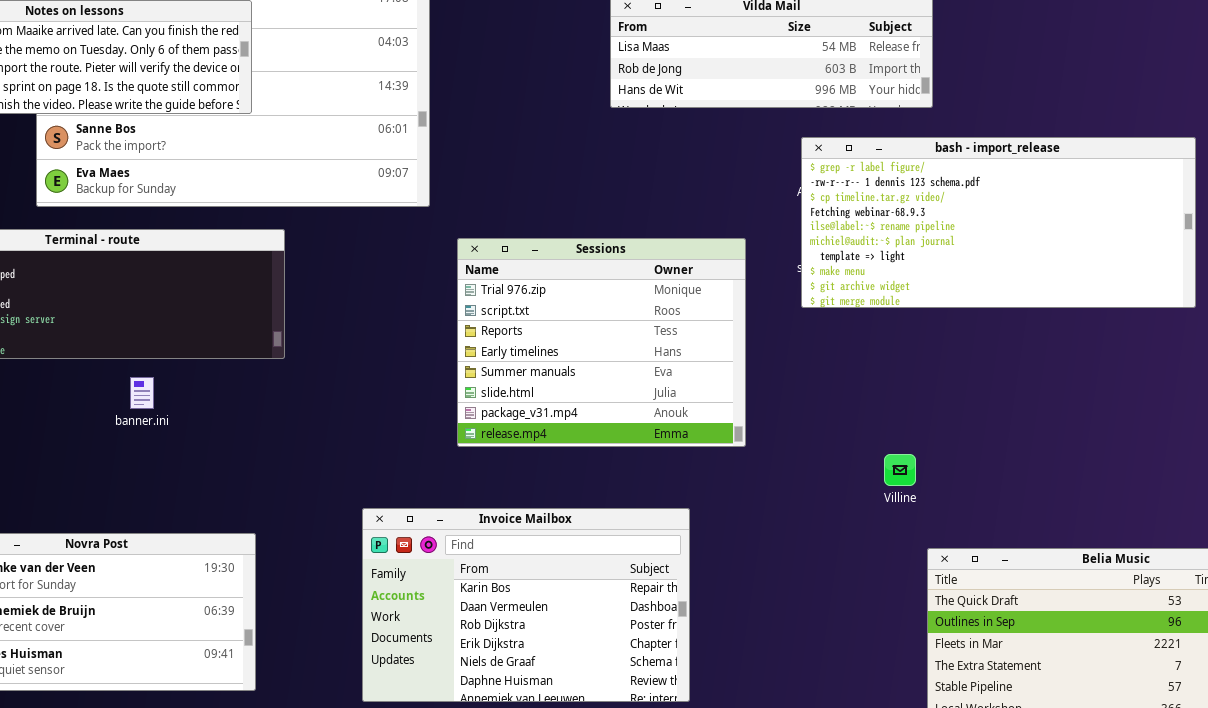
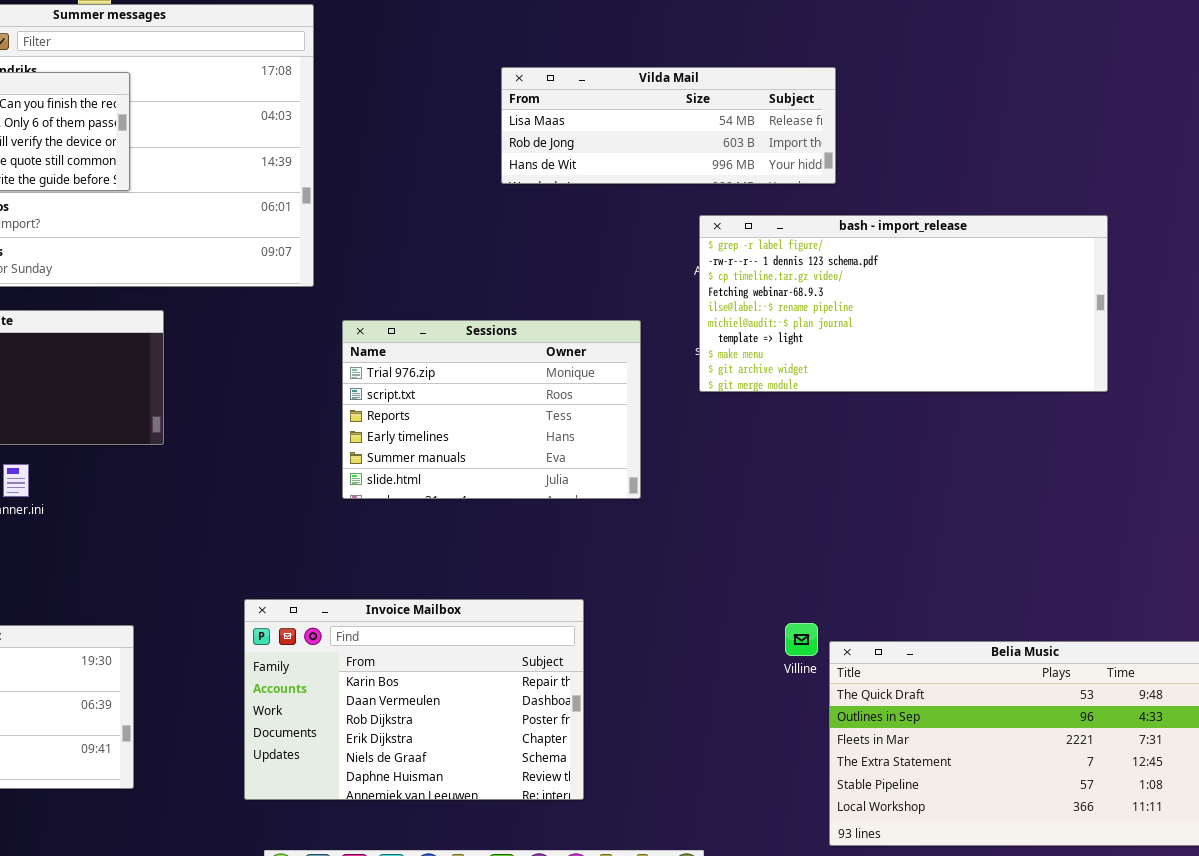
Sessions: [457,238,746,447] -> [342,320,641,499], resized
Villine: [884,454,916,486] -> [785,623,818,656], moved

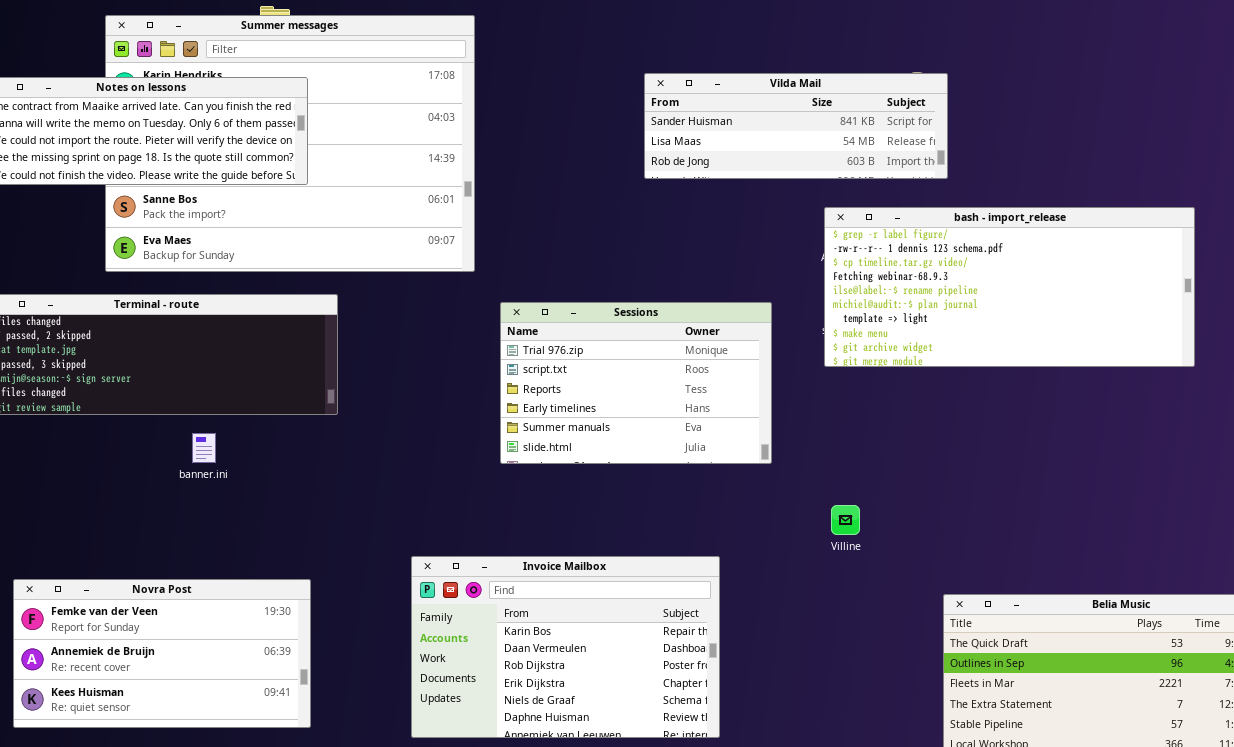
Vilda Mail: [501,67,836,184] -> [644,73,948,179], scrolled up 1 row
Villine: [785,623,818,656] -> [831,505,860,535], moved

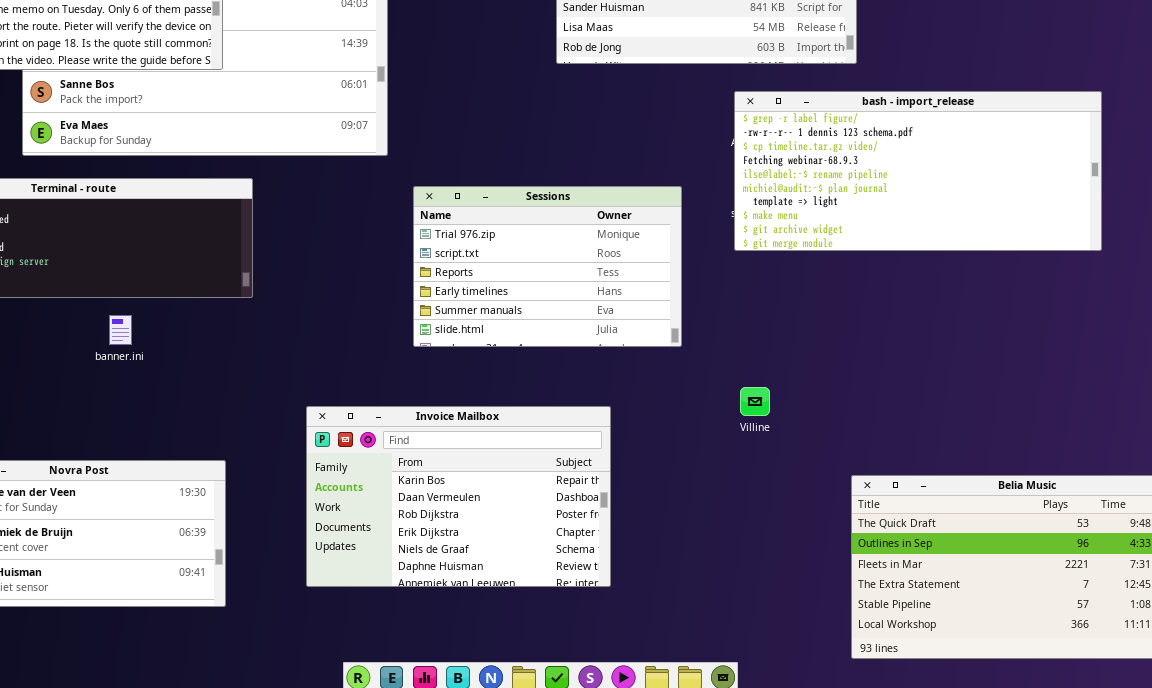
Invoice Mailbox: [411,556,720,738] -> [306,406,611,587], moved

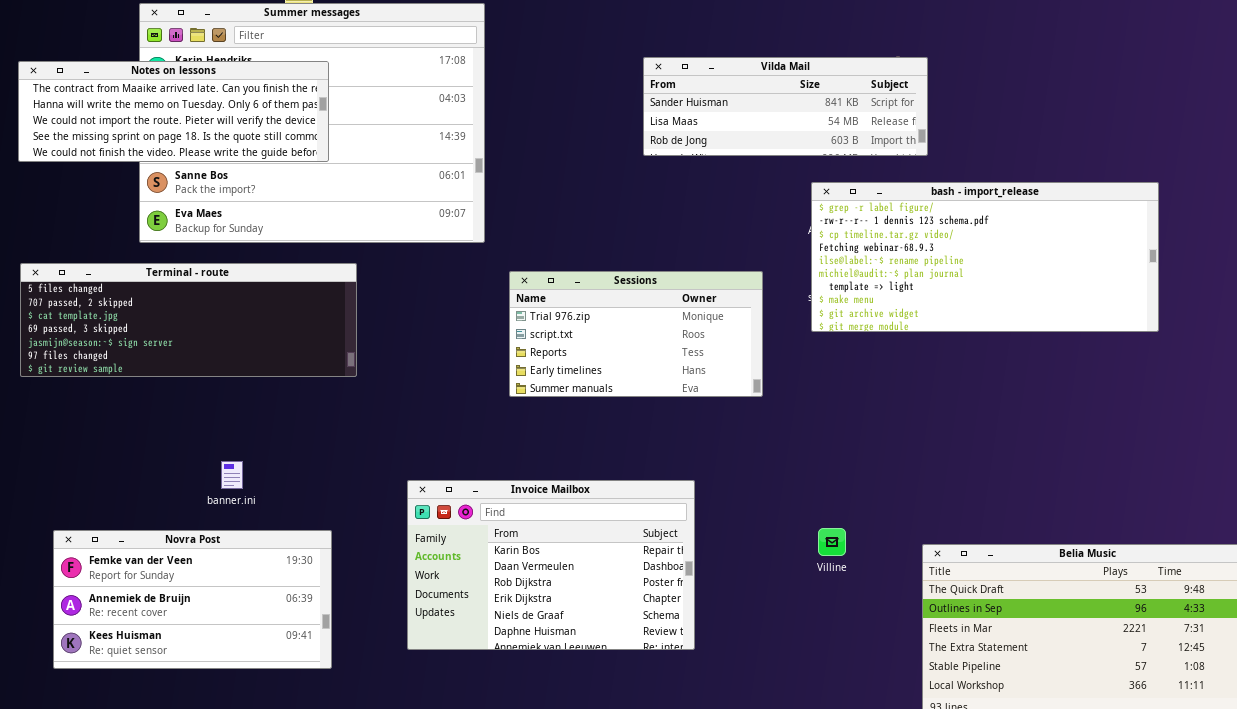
Sessions: [413,186,682,347] -> [509,271,763,397], resized
banner.ini: [109,315,132,345] -> [221,461,243,489], moved
Villine: [740,387,770,416] -> [818,528,846,556], moved

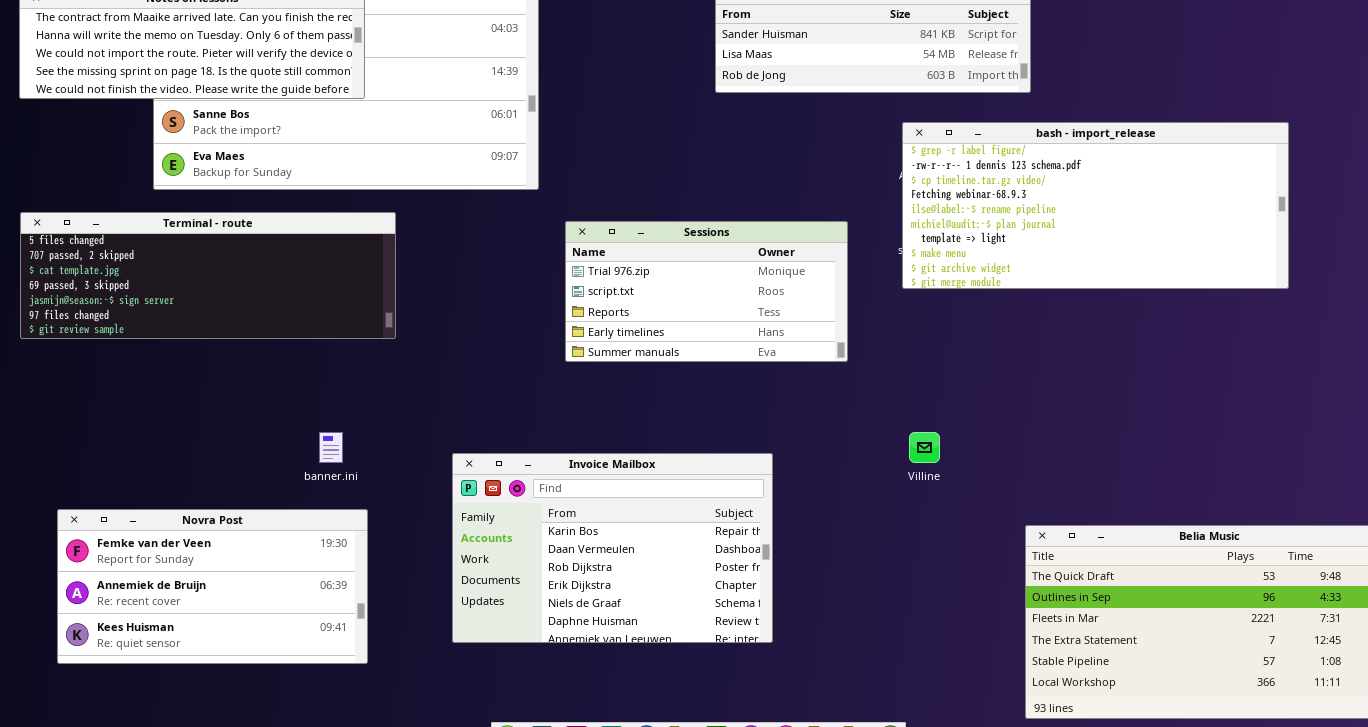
banner.ini: [221,461,243,489] -> [319,432,343,463], moved
Villine: [818,528,846,556] -> [909,432,940,463], moved

